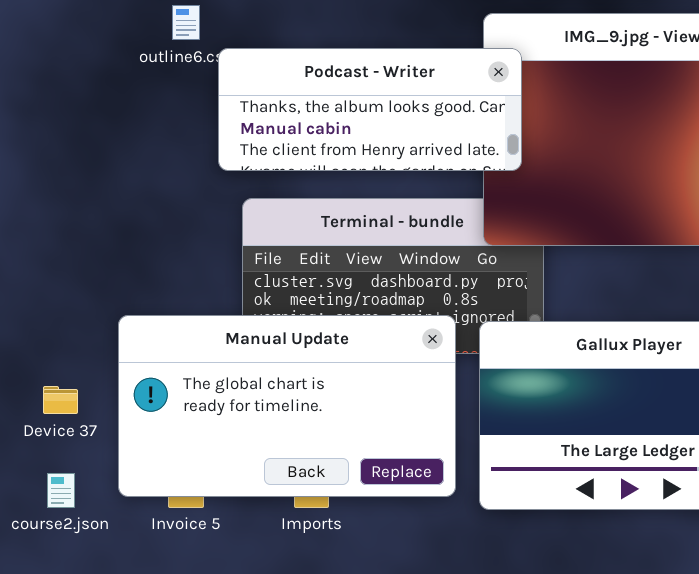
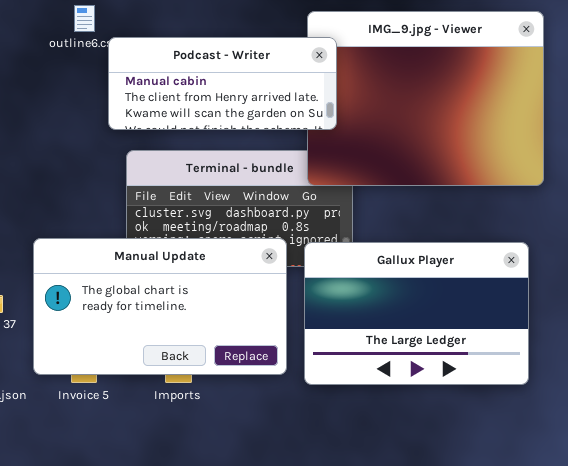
Podcast - Writer: [218,48,522,171] -> [108,37,337,130], scrolled down 1 row

